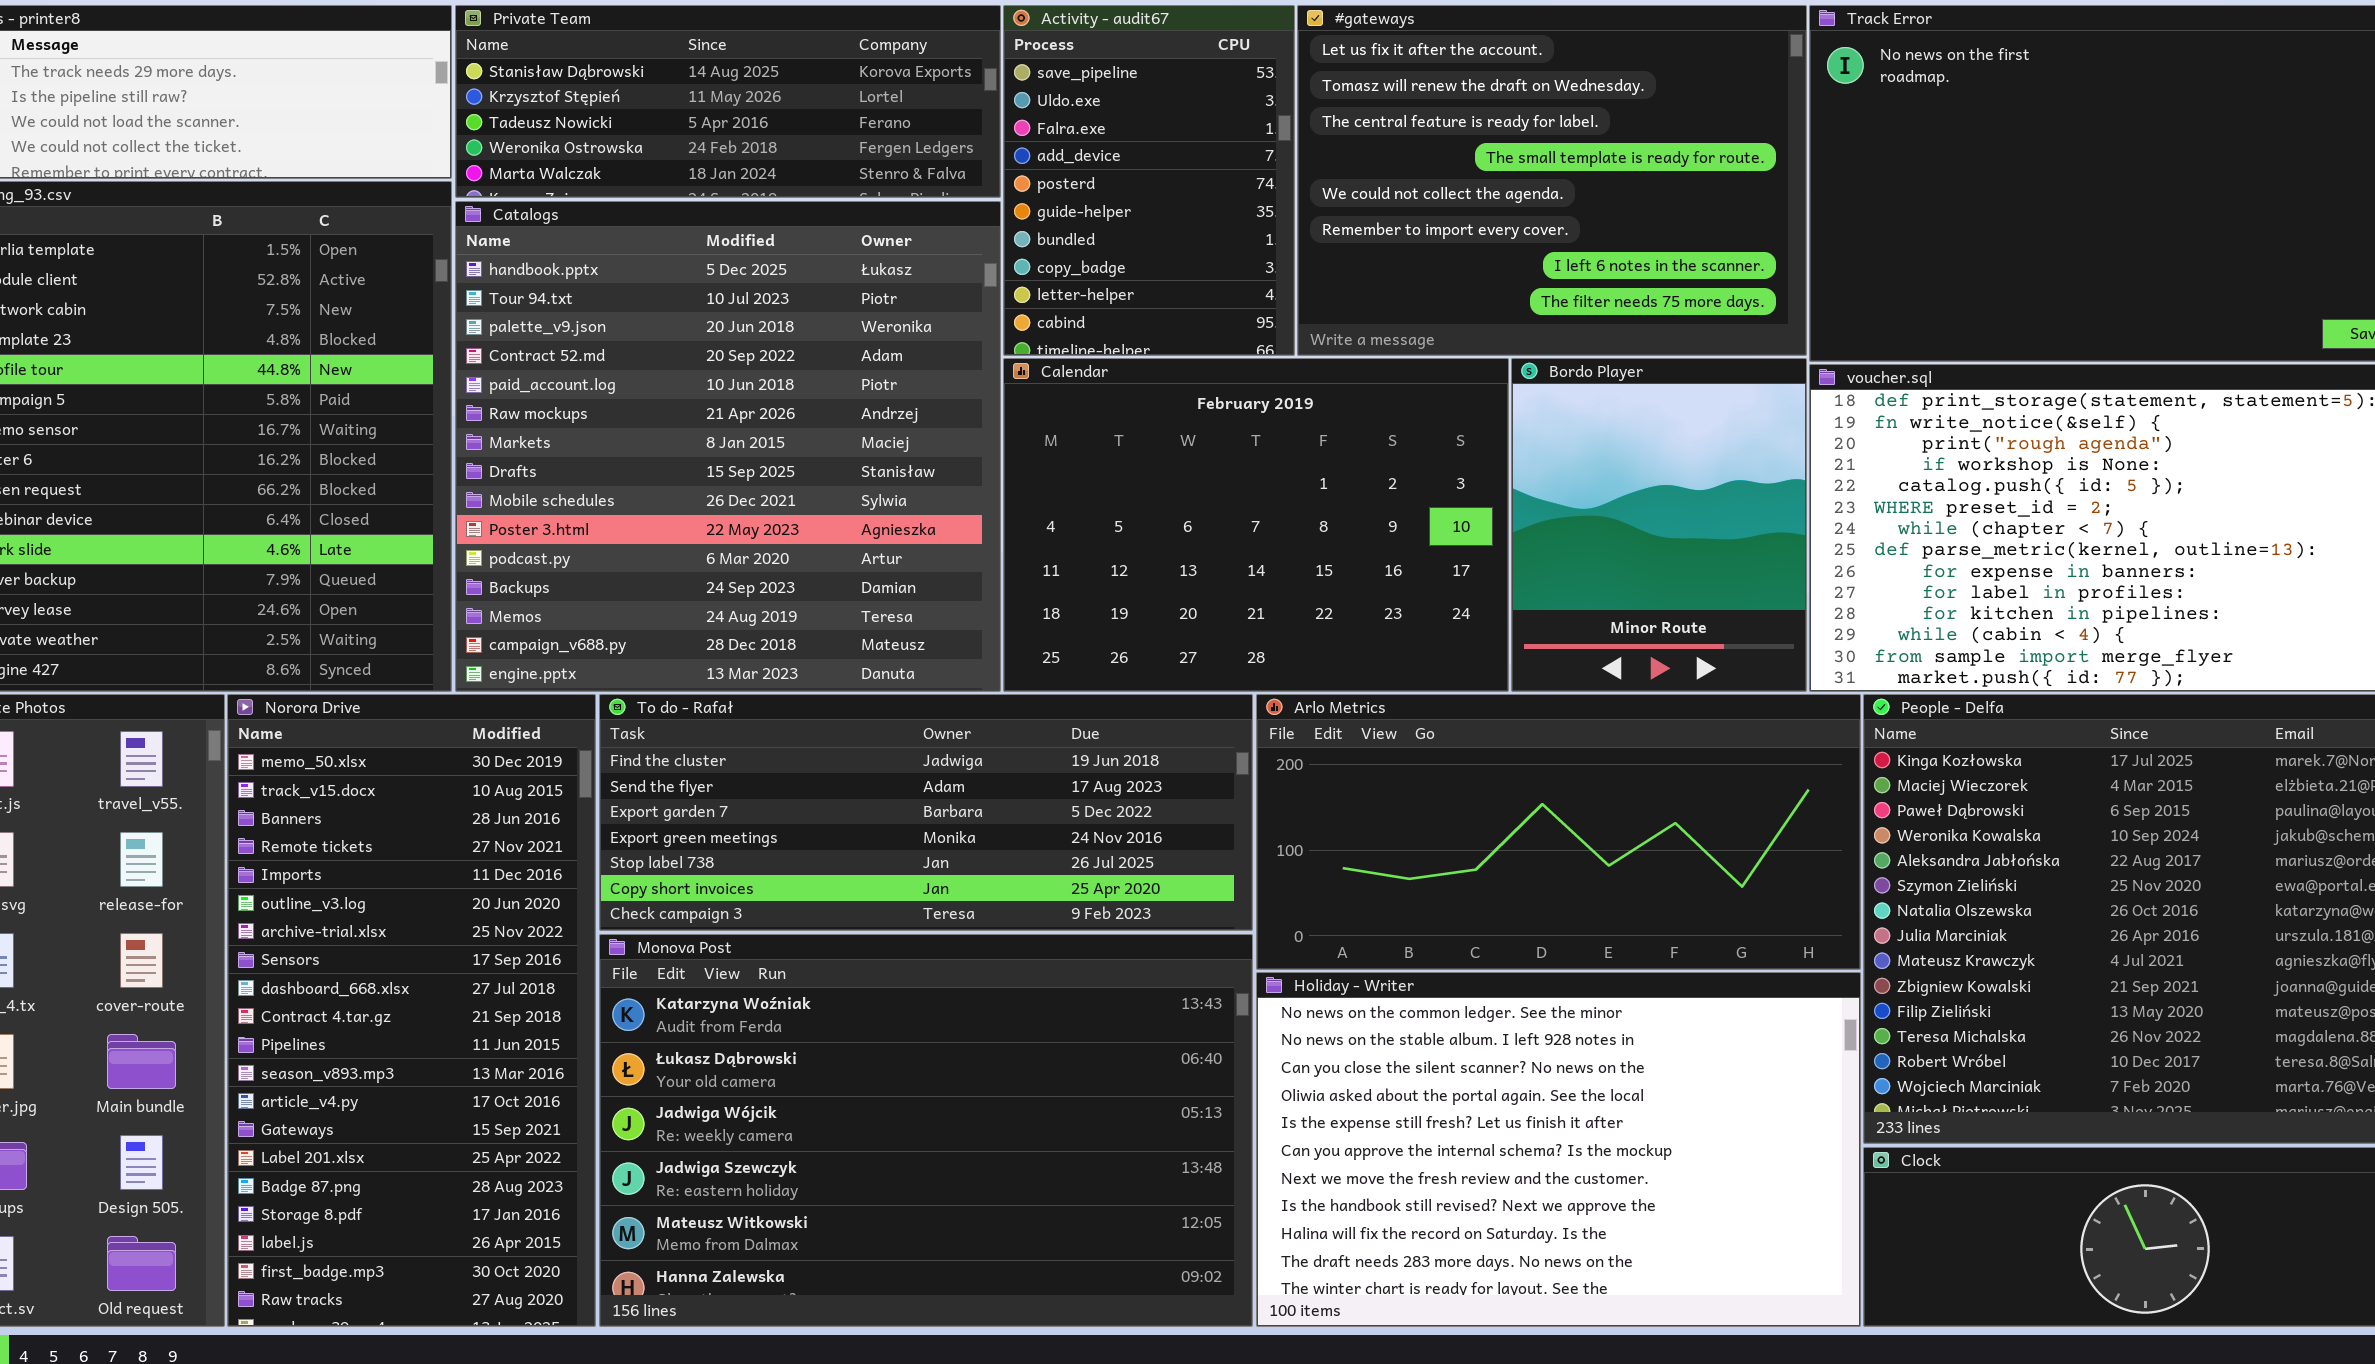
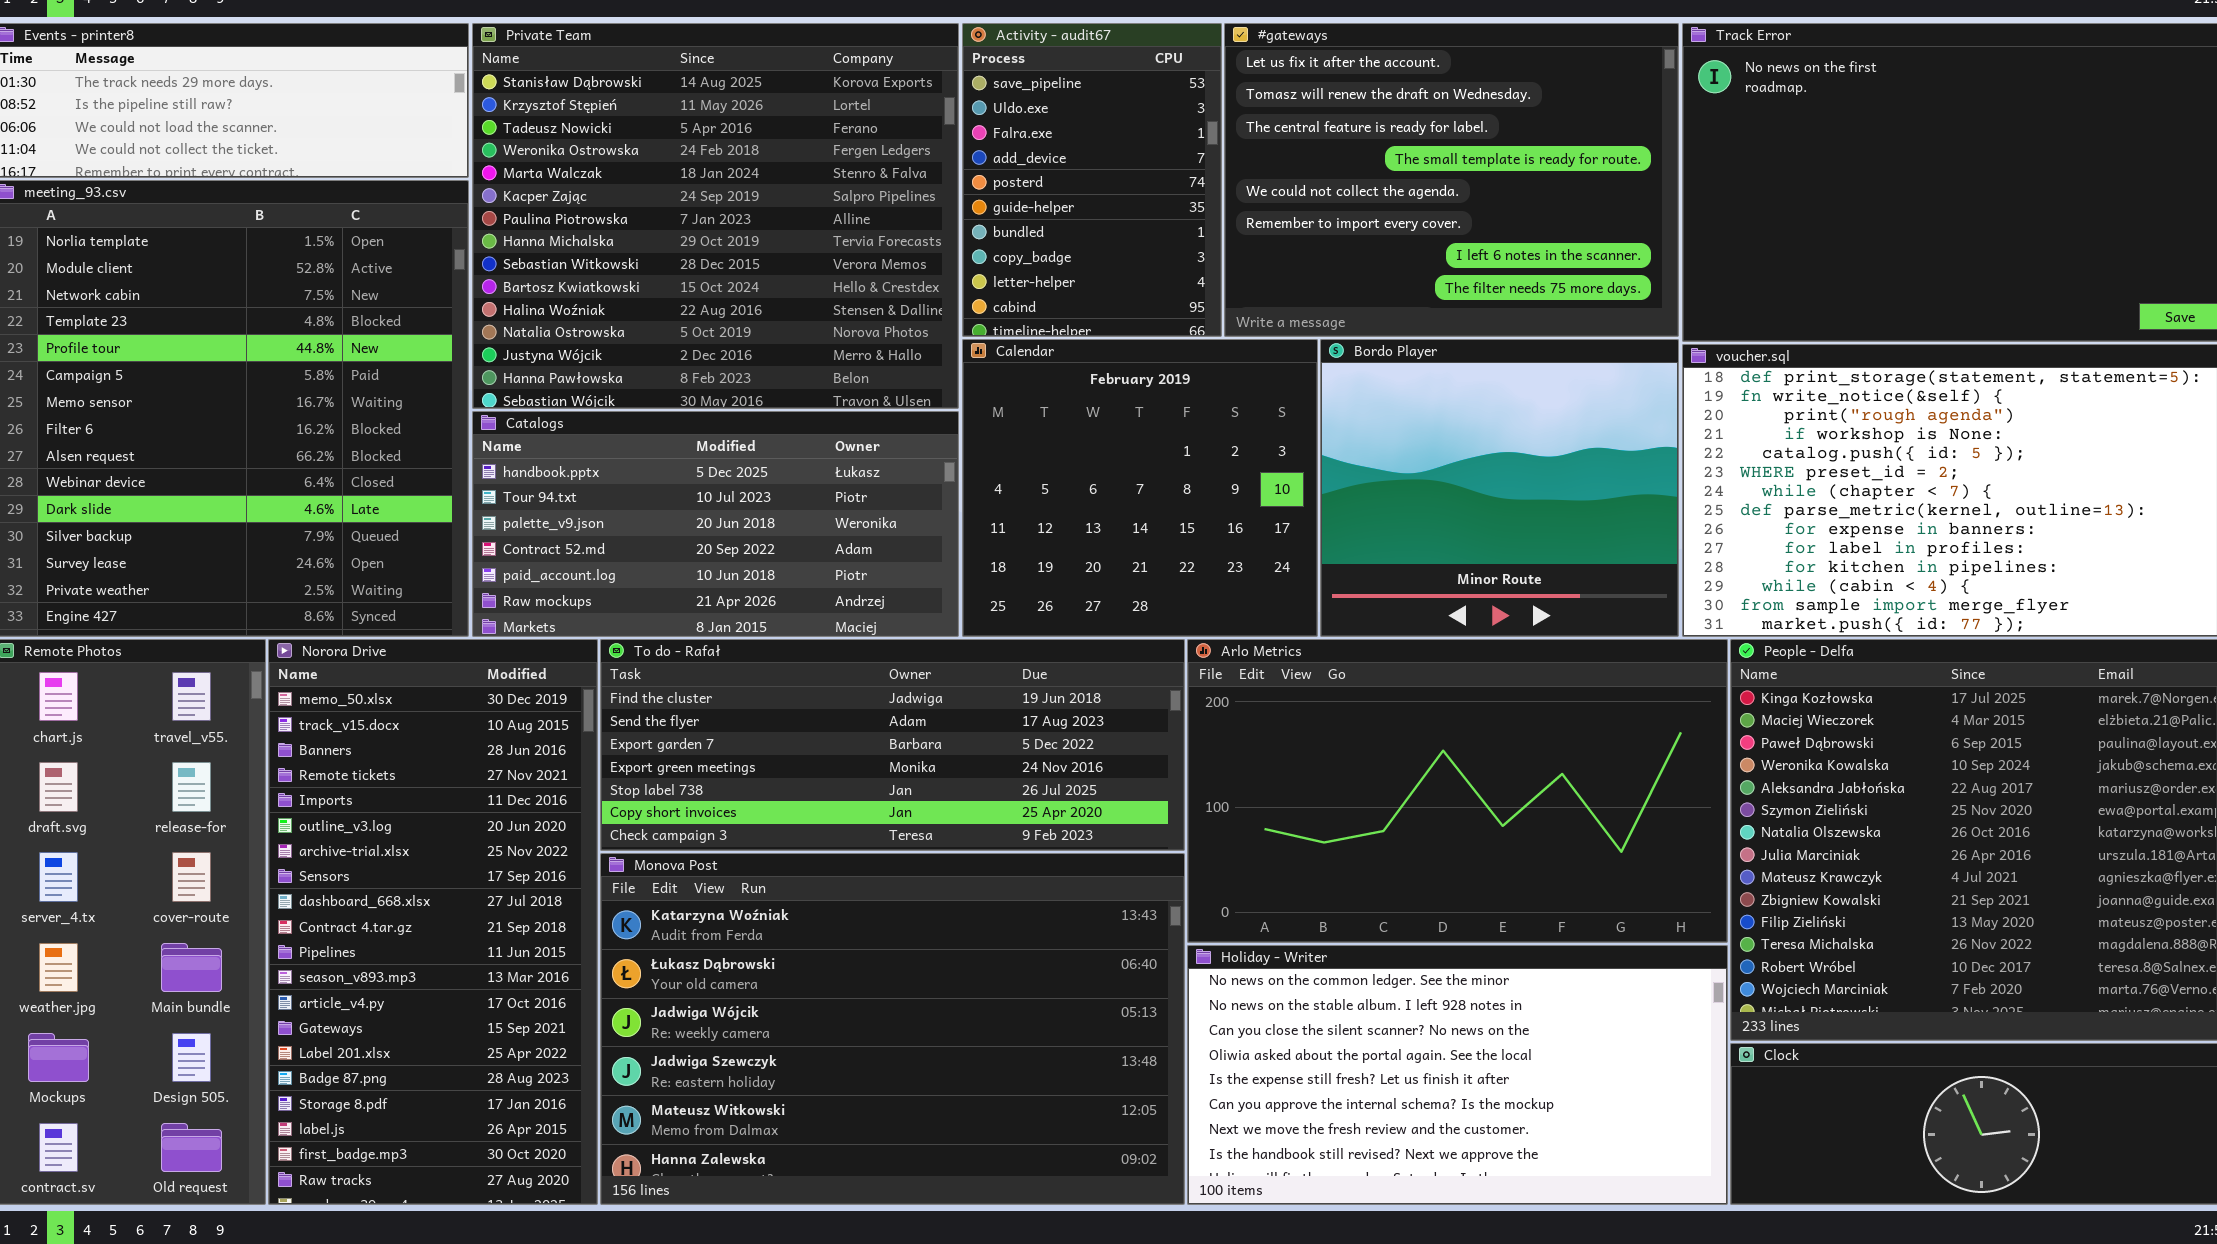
Private Team: [455,5,1001,198] -> [472,23,959,409], resized
Catalogs: [455,201,1001,692] -> [472,411,959,637], resized
Calendar: [1003,358,1509,692] -> [962,339,1318,637], resized
Bordo Player: [1511,358,1807,692] -> [1320,339,1679,637], resized
Arlo Metrics: [1256,694,1861,970] -> [1187,639,1728,943], resized
Holiday - Writer: [1256,972,1861,1327] -> [1187,945,1728,1205], resized

